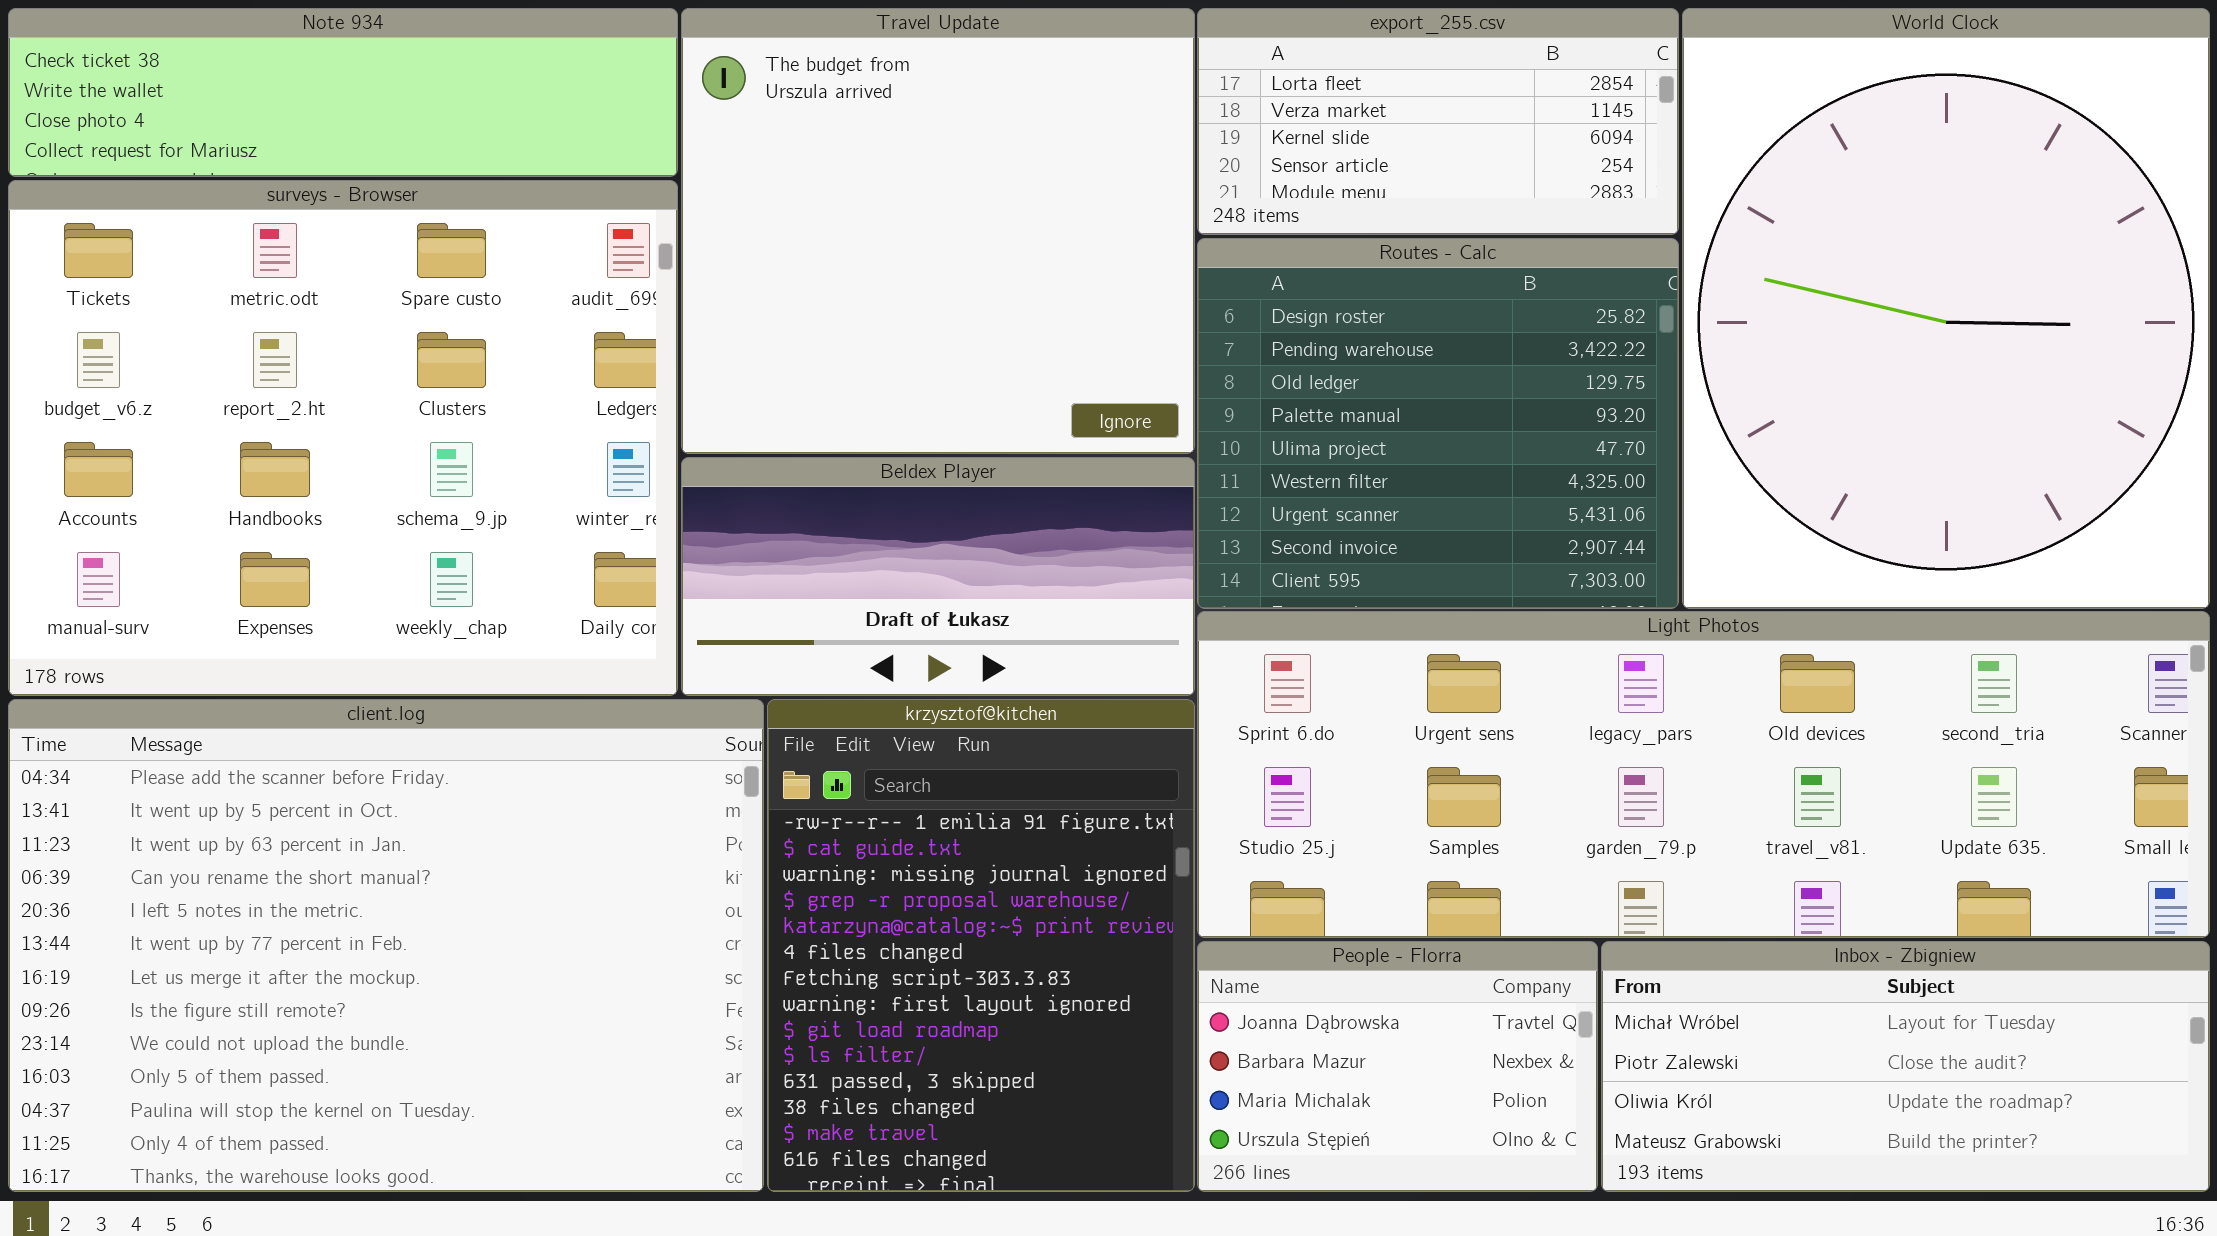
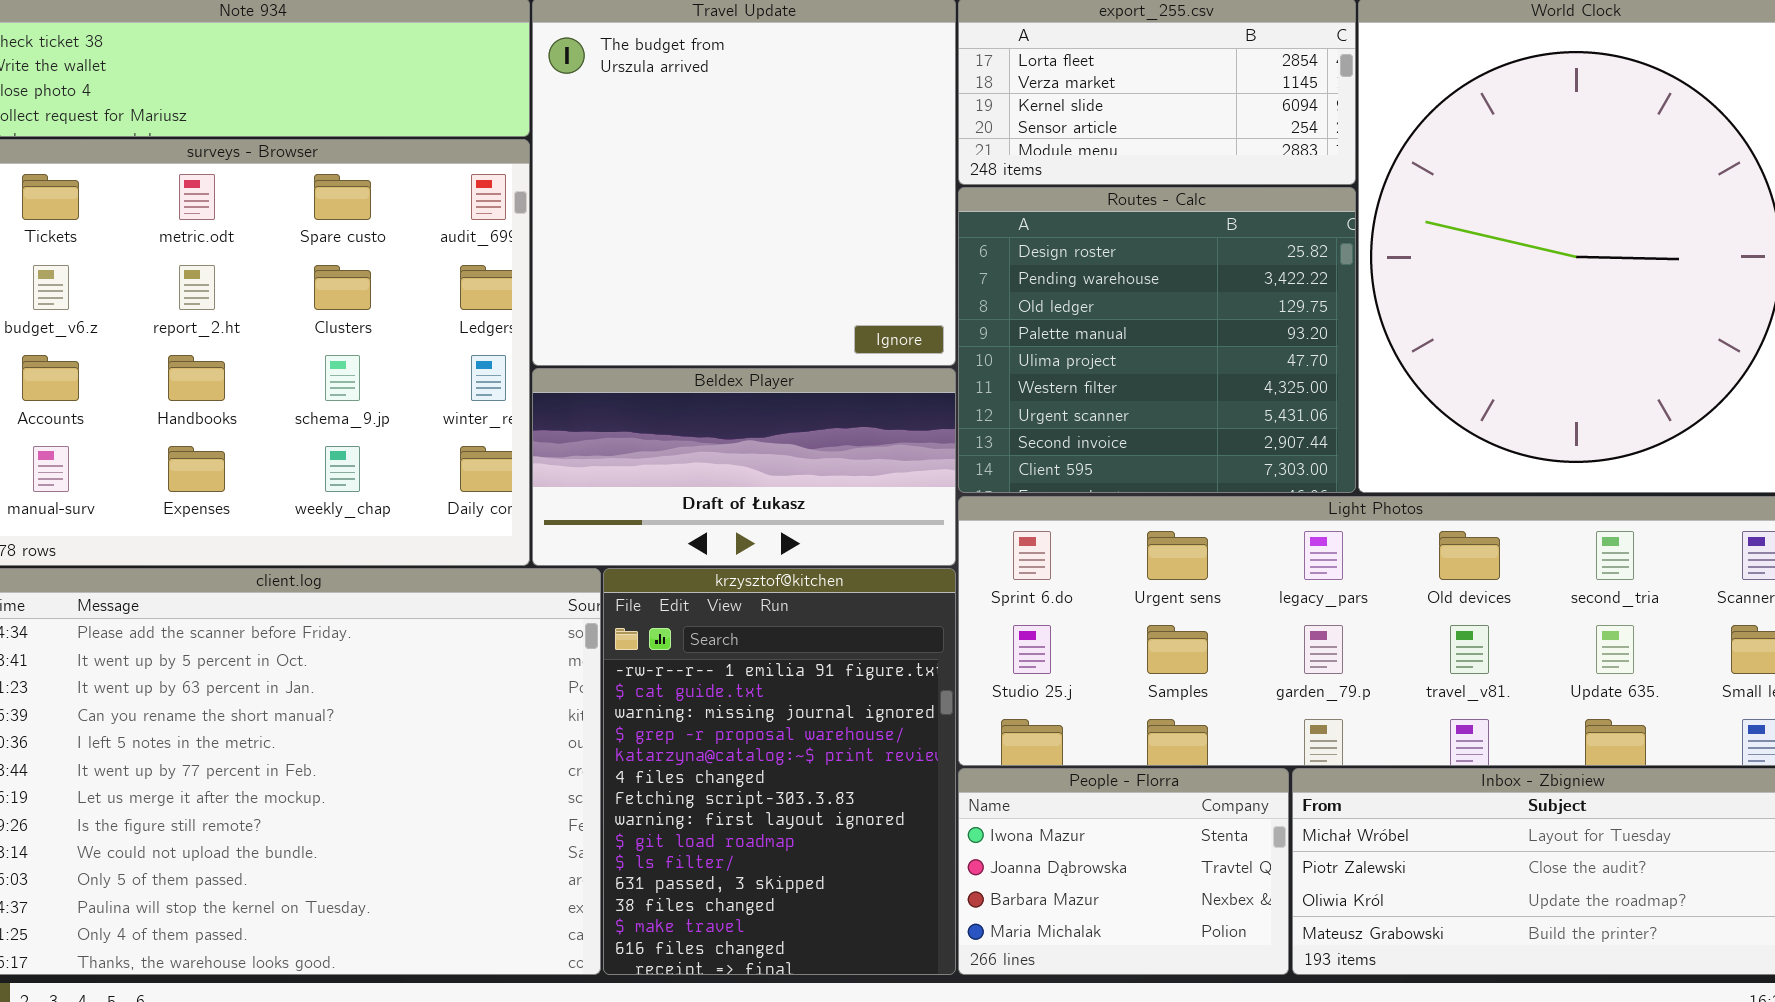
People - Florra: [1197,941,1598,1192] -> [958,768,1289,975], scrolled up 1 row

